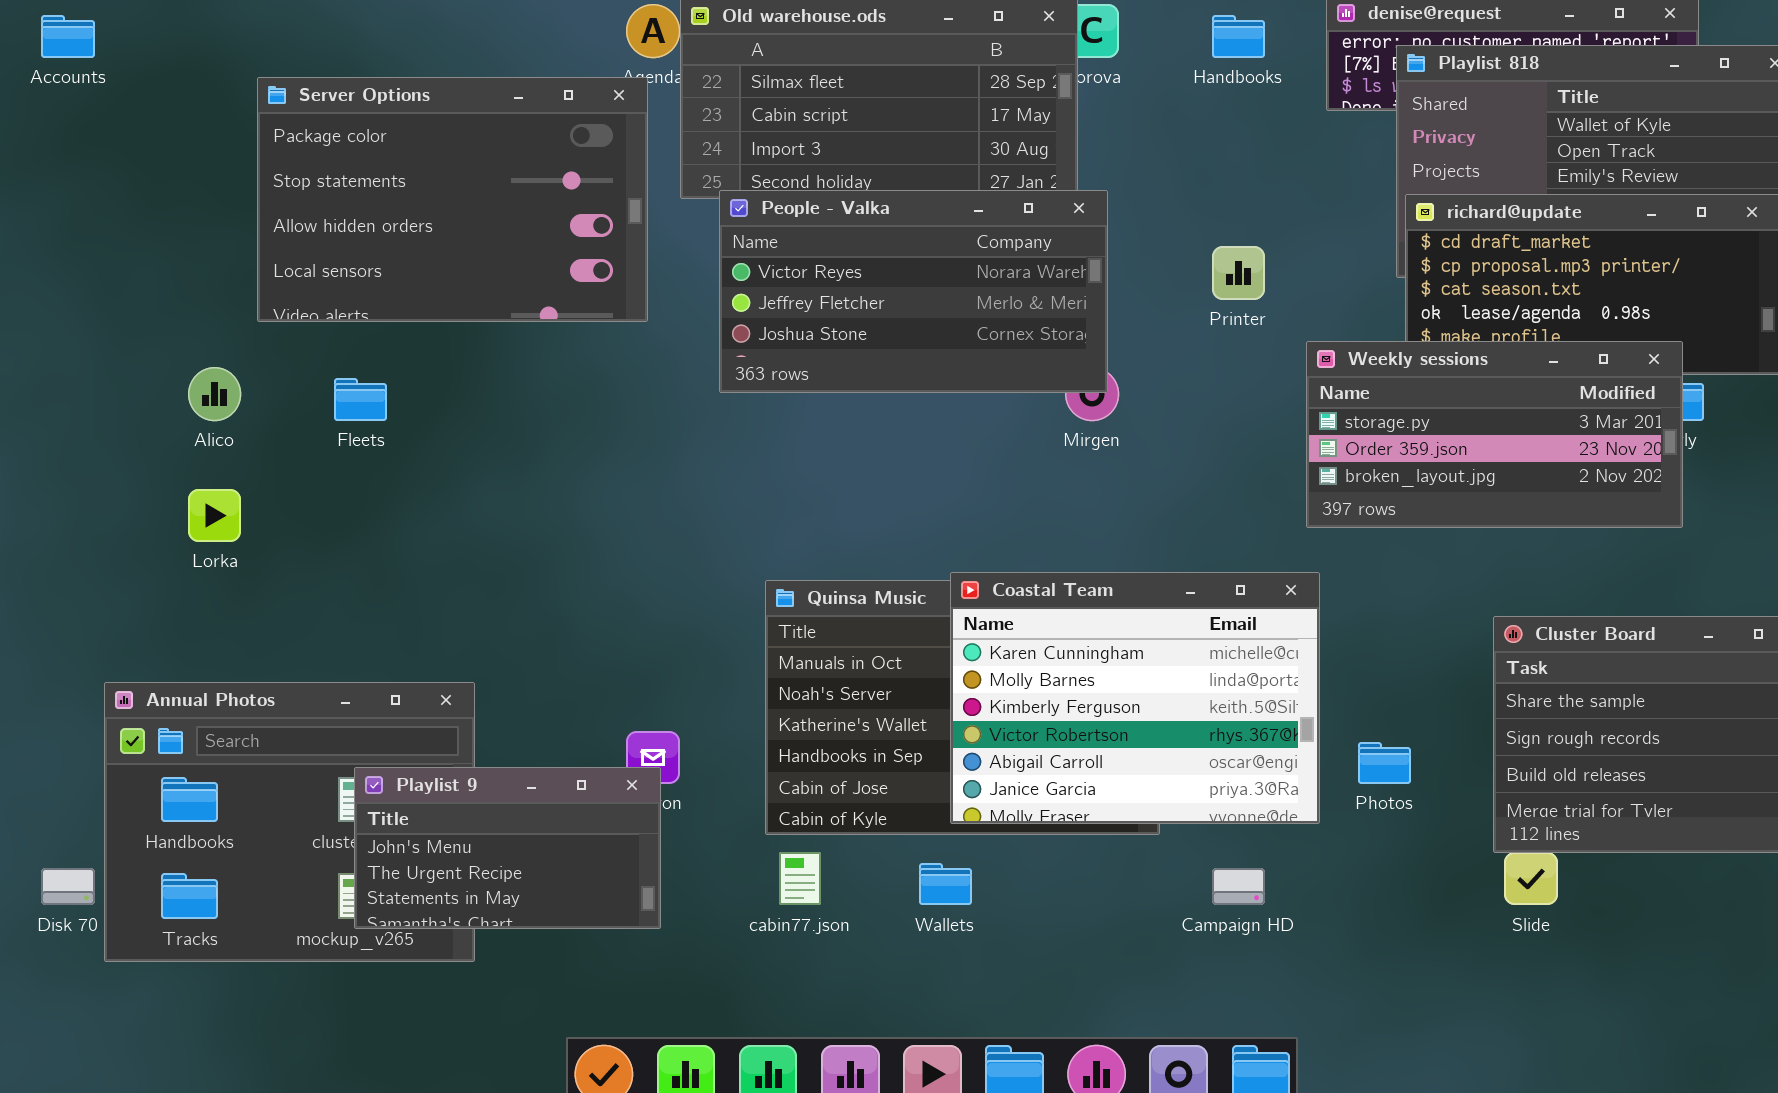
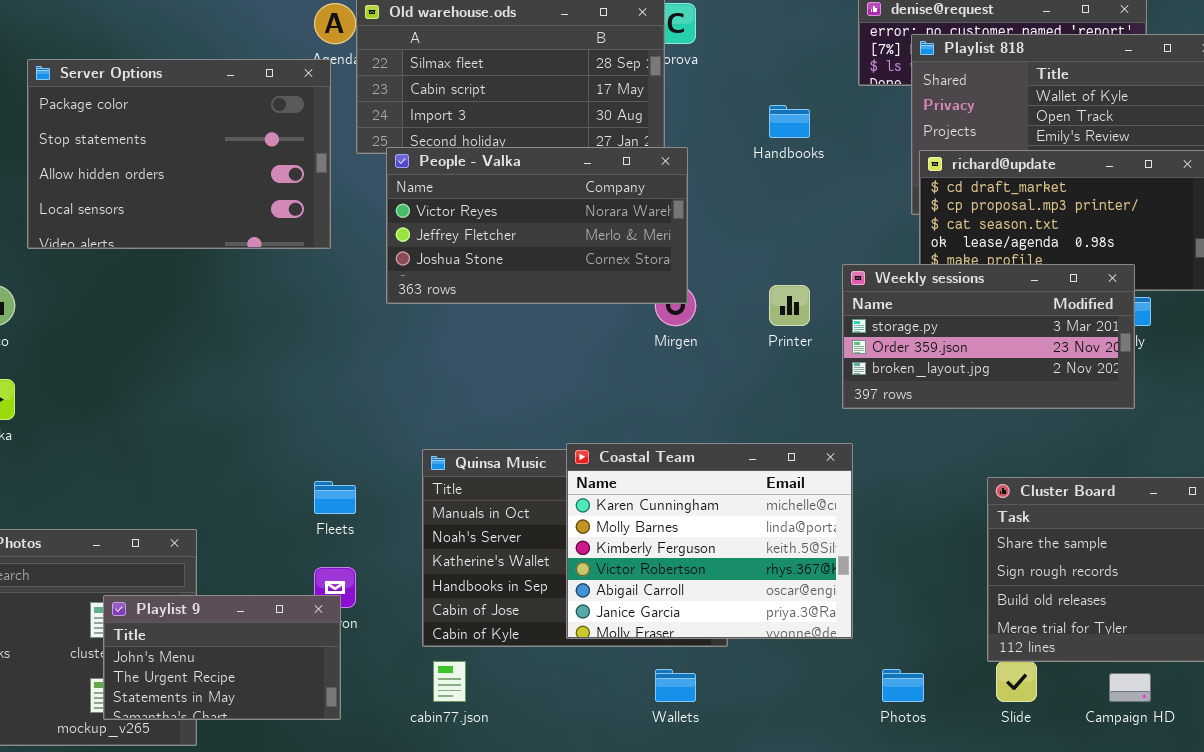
Handbooks: [1212,15,1265,58] -> [769,105,810,138], moved
Printer: [1212,246,1265,300] -> [769,285,810,326], moved
Fleets: [334,378,387,421] -> [314,481,356,514], moved
Photos: [1358,742,1411,784] -> [882,669,924,702], moved
Wallets: [919,863,972,905] -> [655,669,696,702], moved
Campaign HD: [1212,868,1265,905] -> [1109,673,1151,702], moved

